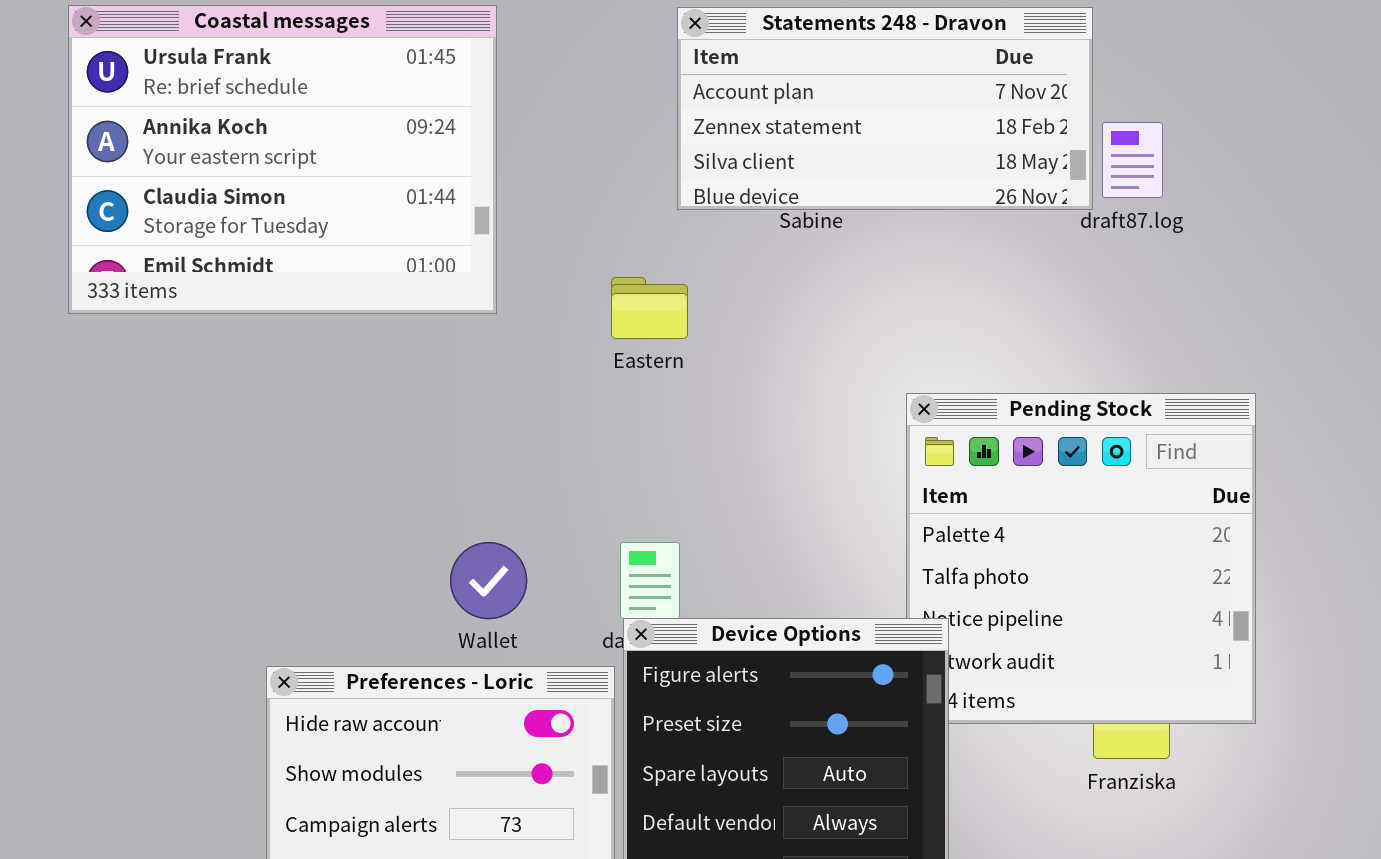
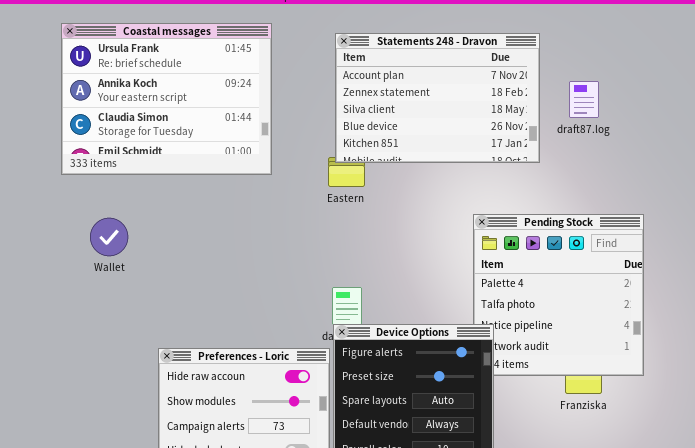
Statements 248 - Dravon: [677,7,1093,210] -> [335,33,540,163], moved, resized
Wallet: [450,542,527,619] -> [90,218,128,256], moved

